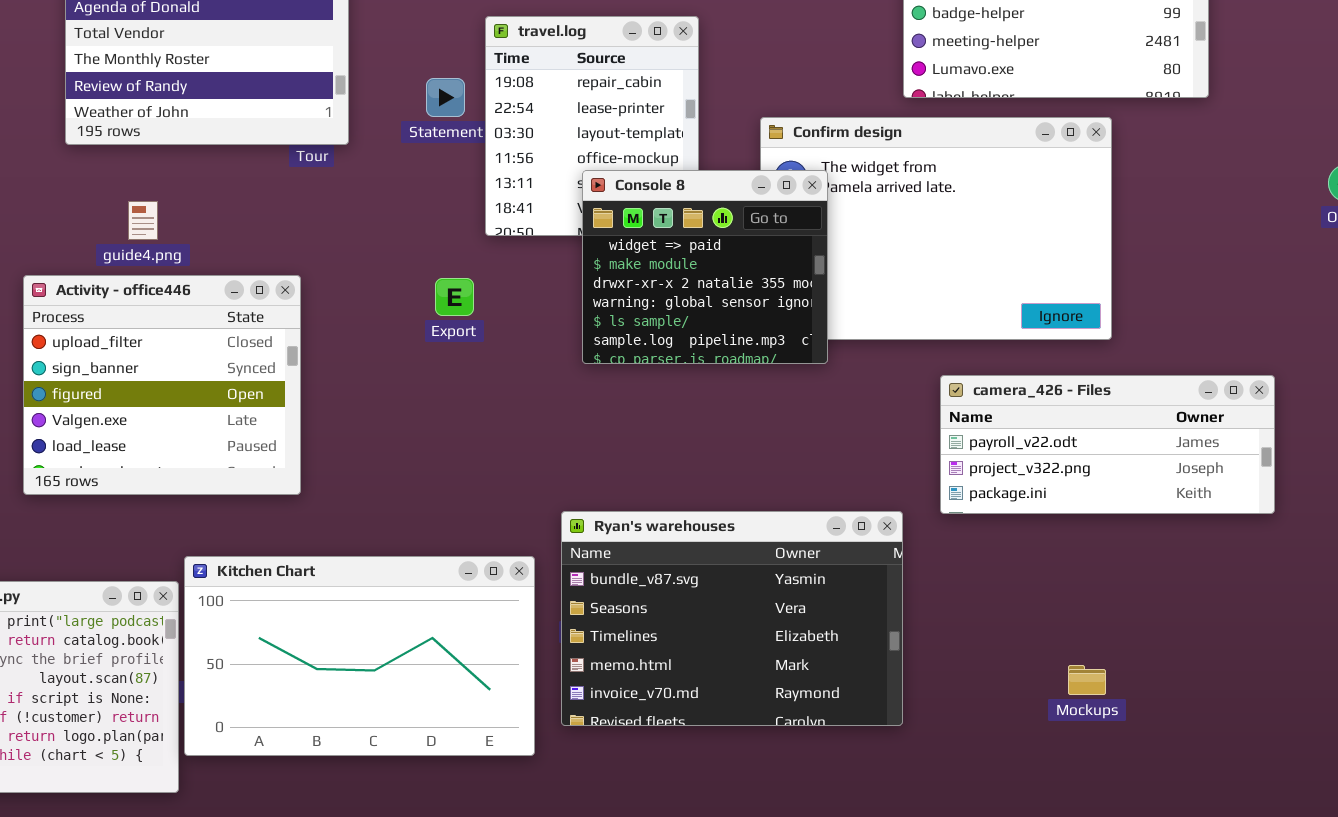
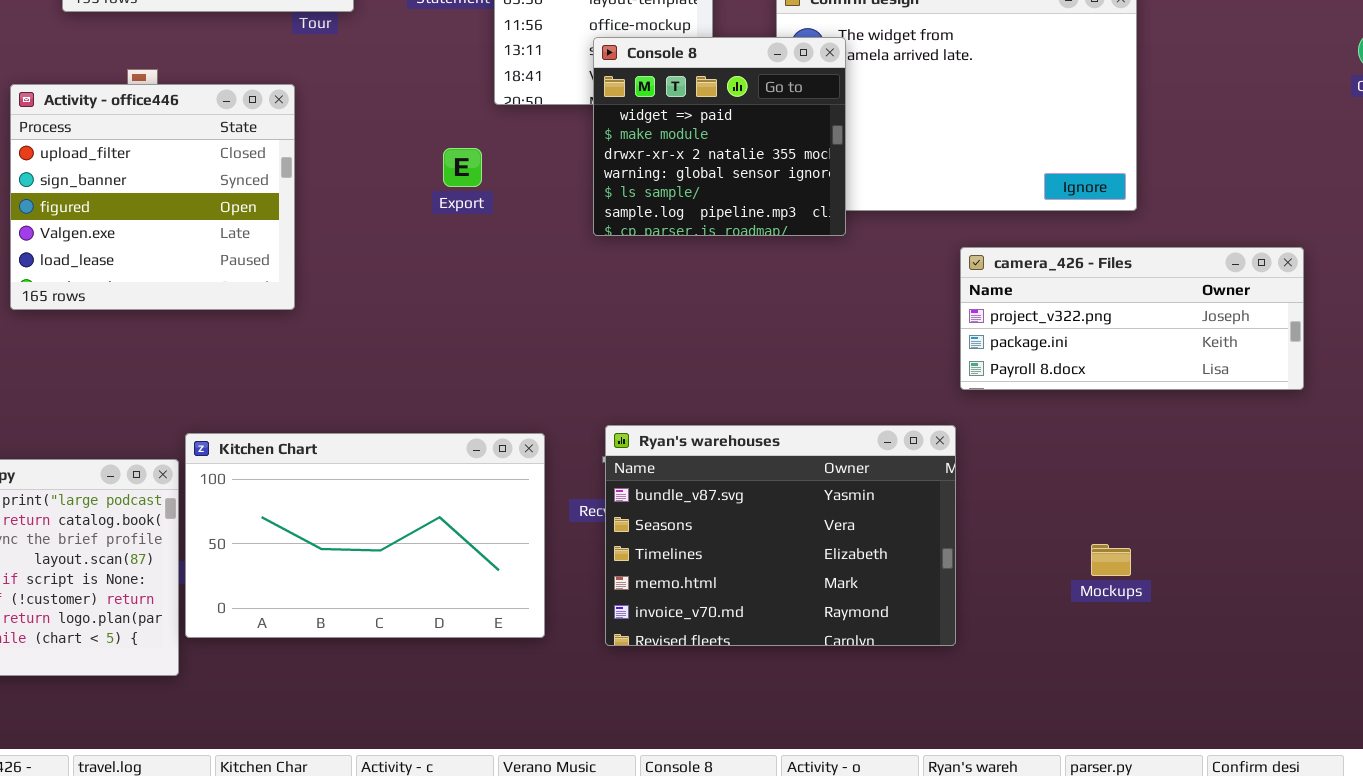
Activity - office446: [23,275,301,495] -> [10,84,295,310], moved
camera_426 - Files: [940,375,1275,514] -> [960,247,1304,390], scrolled down 1 row
Ryan's warehouses: [561,511,903,726] -> [605,425,956,646], moved

